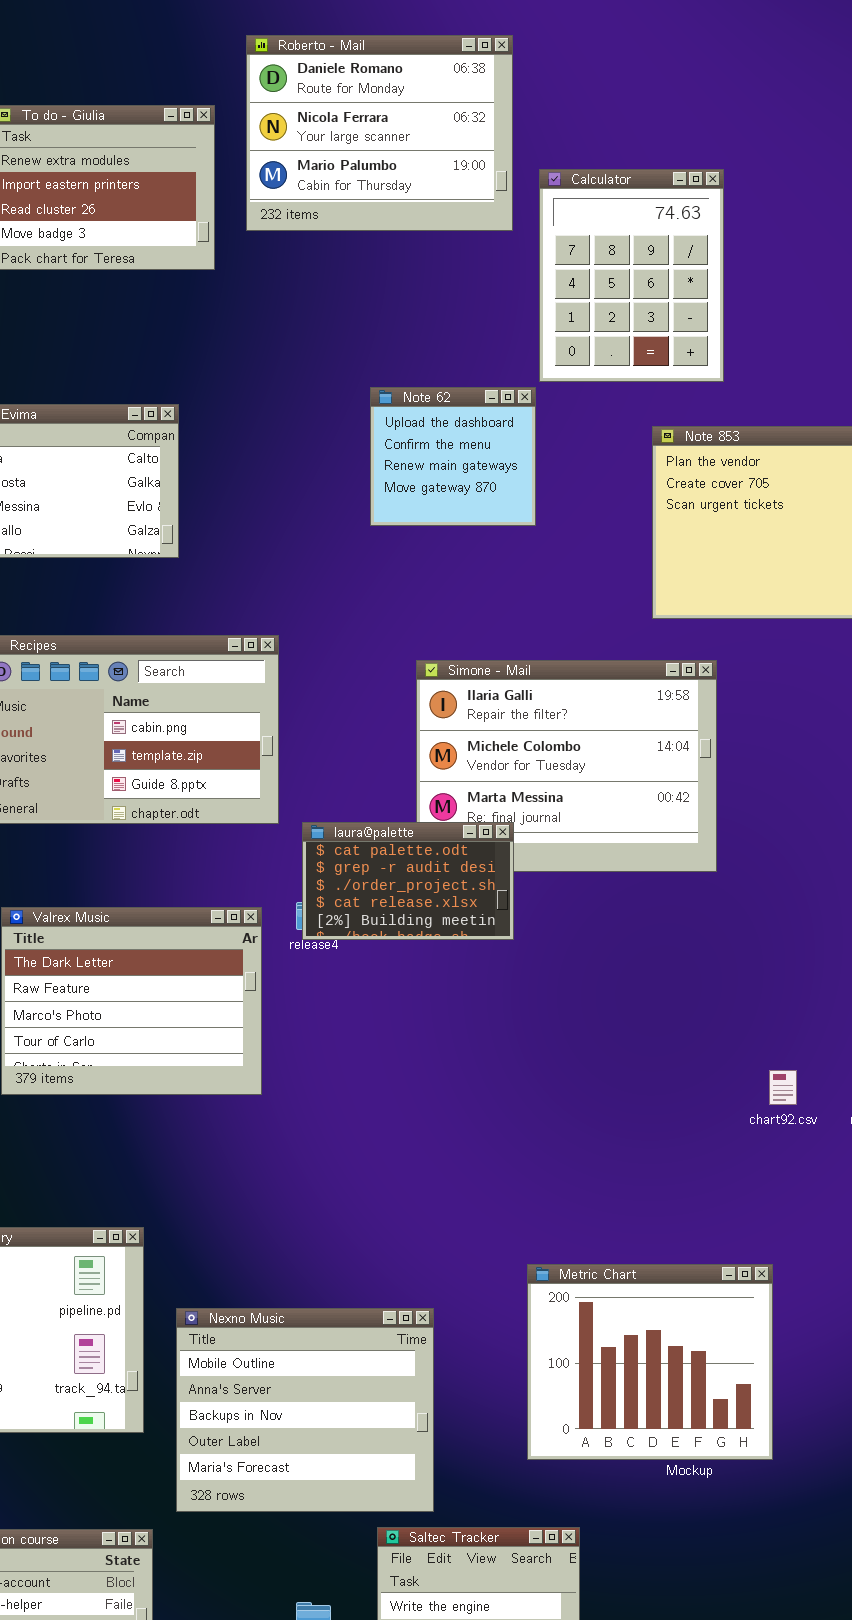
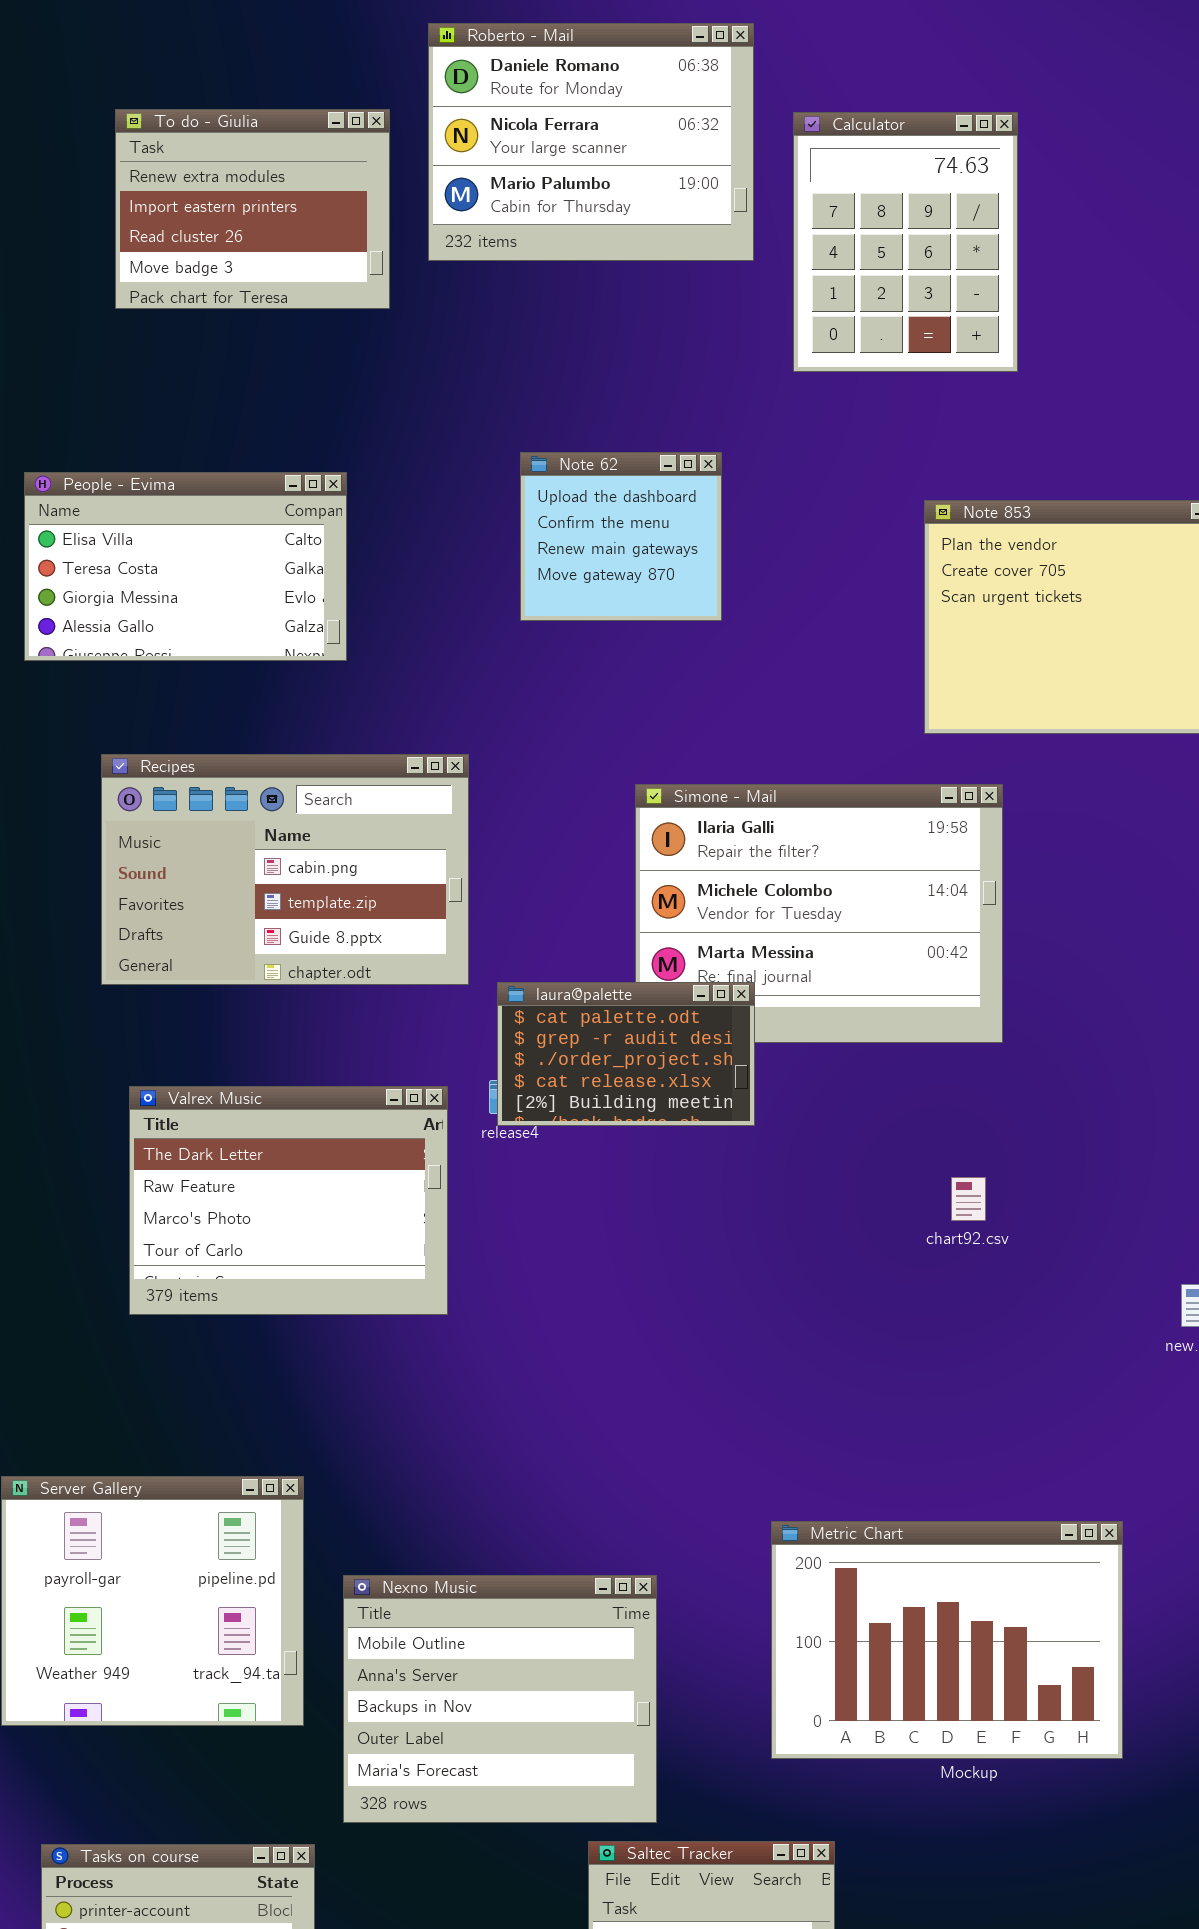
Calculator: [539,169,724,382] -> [793,112,1018,372], moved
Note 62: [370,387,536,526] -> [520,452,722,621], moved
chart92.csv: [769,1070,797,1105] -> [951,1177,986,1221], moved
Metric Chart: [527,1264,773,1460] -> [771,1521,1123,1759], resized

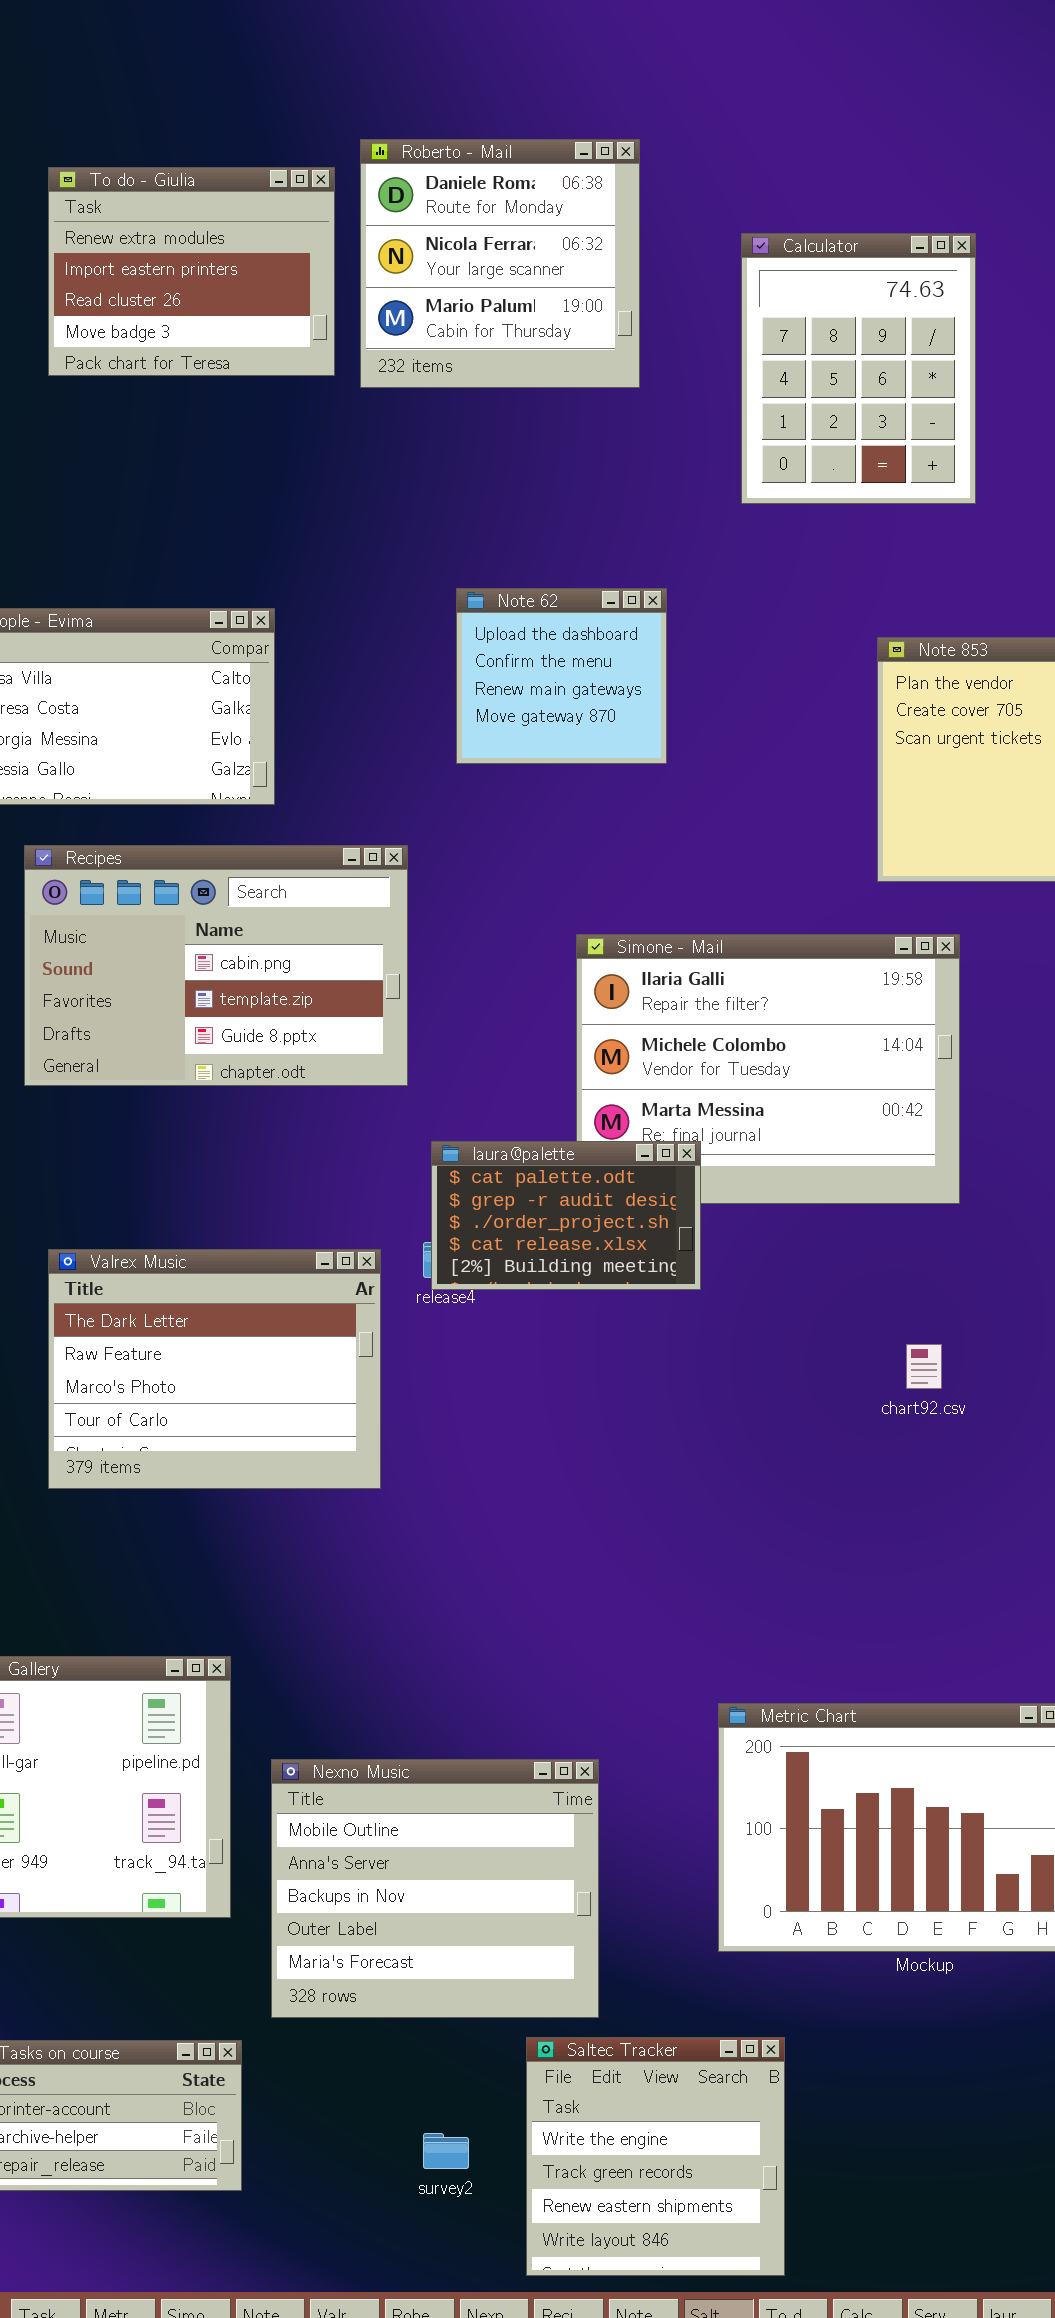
Roberto - Mail: [428,23,754,261] -> [360,139,640,388], resized
To do - Giulia: [115,109,390,309] -> [48,167,335,376], moved
Recipes: [101,754,469,985] -> [24,845,408,1086], moved

